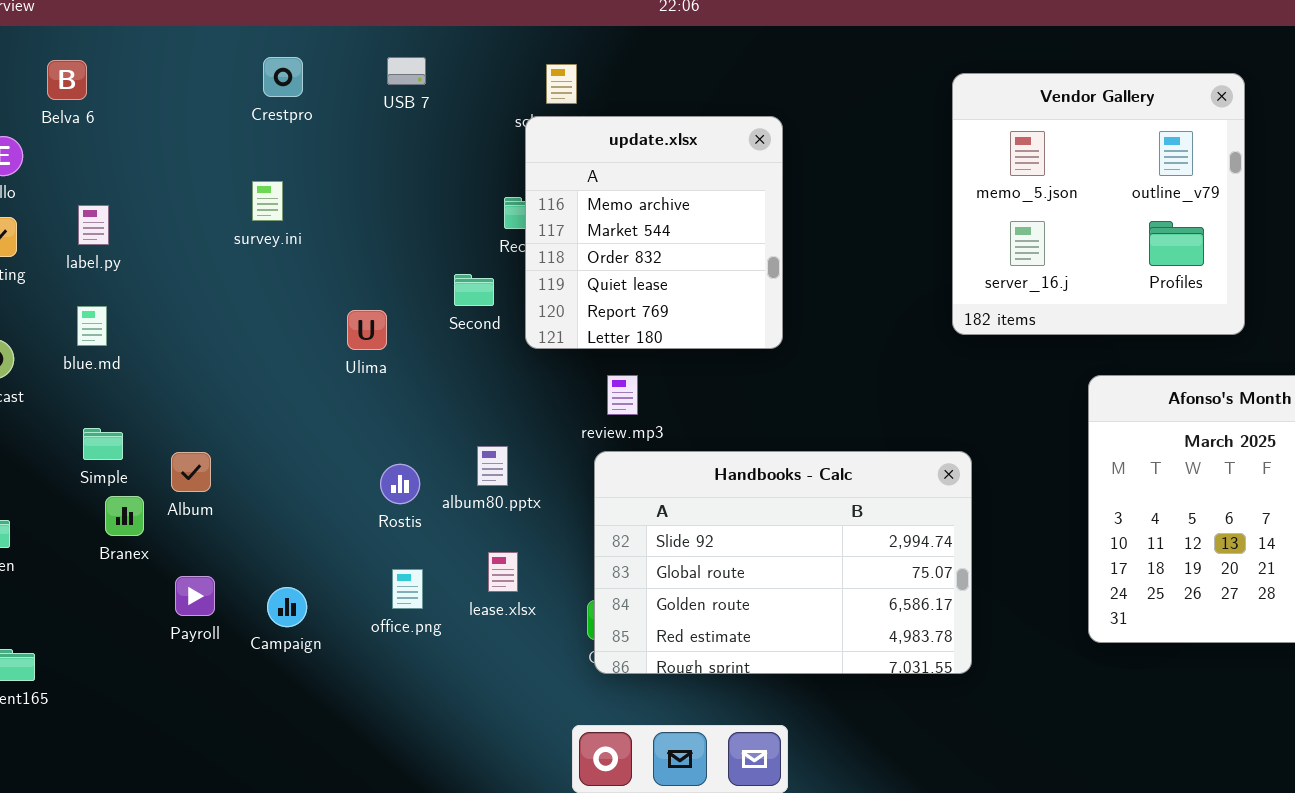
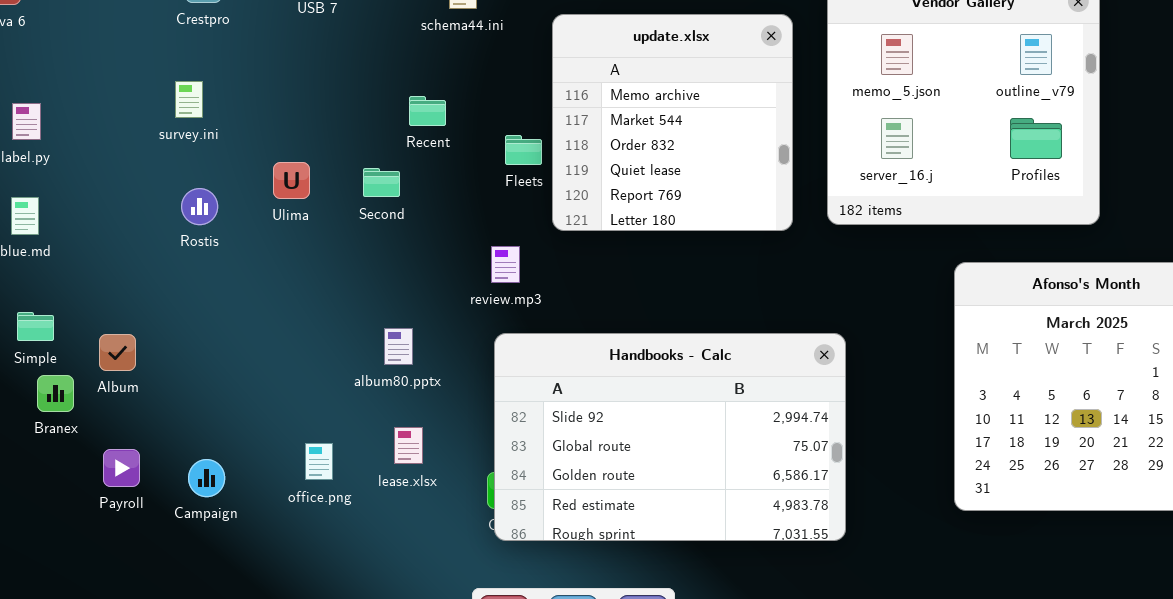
update.xlsx: [525,116,783,349] -> [552,14,793,231], moved
Ulima: [347,310,387,350] -> [273,162,310,199], moved
review.mp3: [607,375,638,415] -> [491,246,520,283], moved
Rostis: [380,464,420,504] -> [181,188,218,225], moved

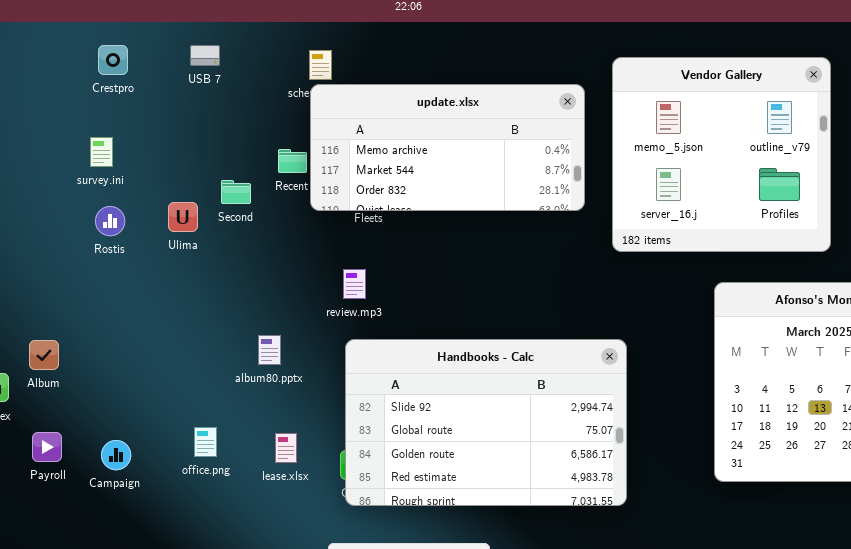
update.xlsx: [552,14,793,231] -> [310,84,585,211], resized
Second: [363,168,400,197] -> [221,180,251,204], moved
Rostis: [181,188,218,225] -> [95,206,125,236], moved
lease.xlsx: [394,427,423,464] -> [275,433,297,463], moved

